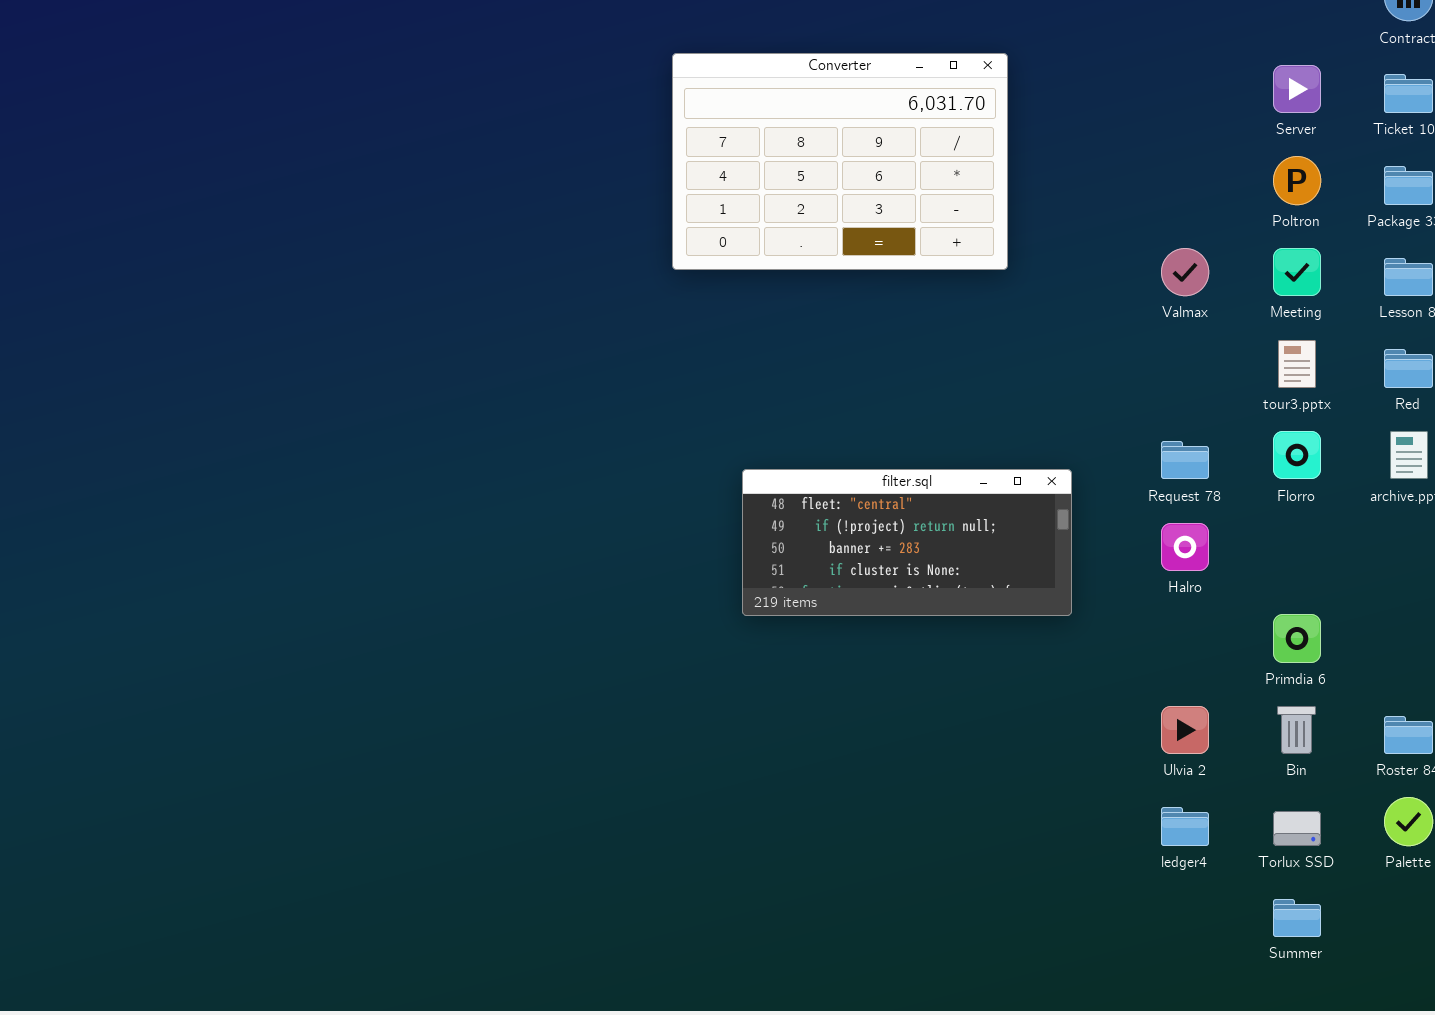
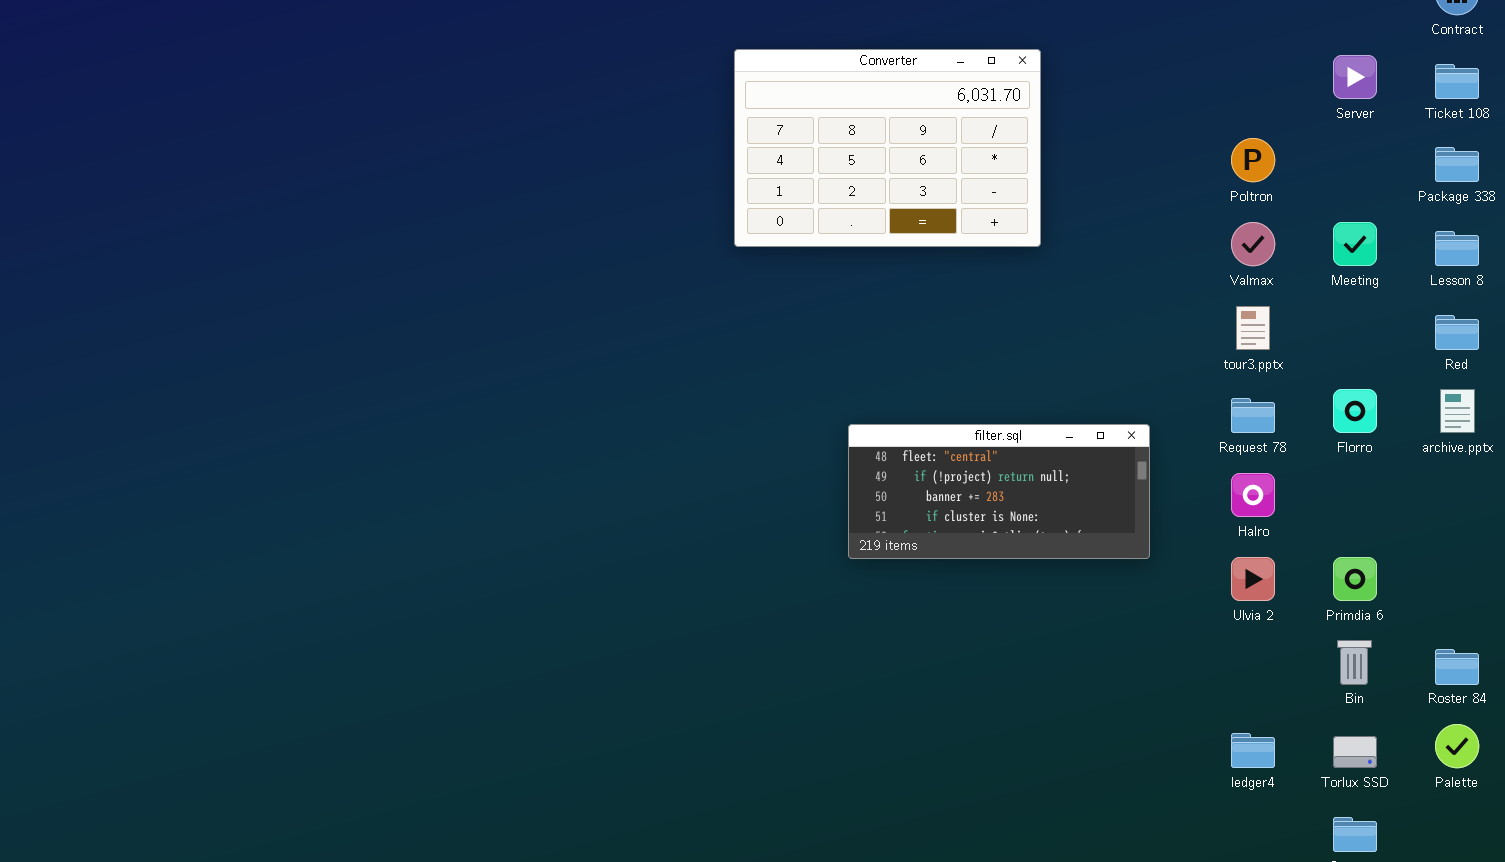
Converter: [672,53,1008,270] -> [734,49,1041,247], moved
Poltron: [1273,156,1321,205] -> [1231,138,1275,182], moved
tour3.pptx: [1278,340,1316,388] -> [1236,306,1270,350], moved
Ulvia 2: [1161,706,1209,754] -> [1231,557,1275,601], moved

